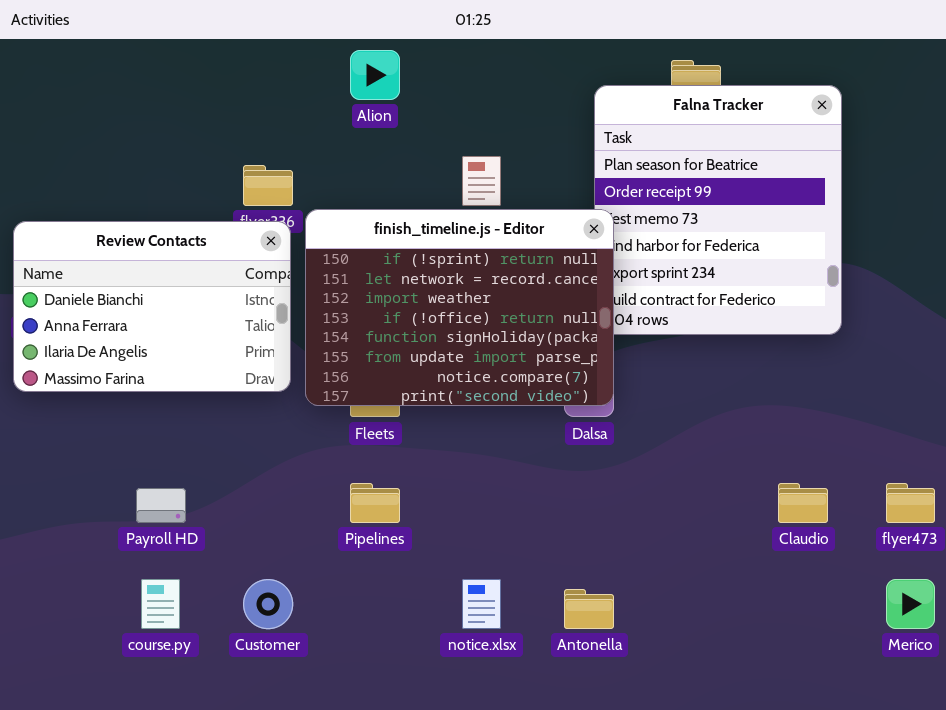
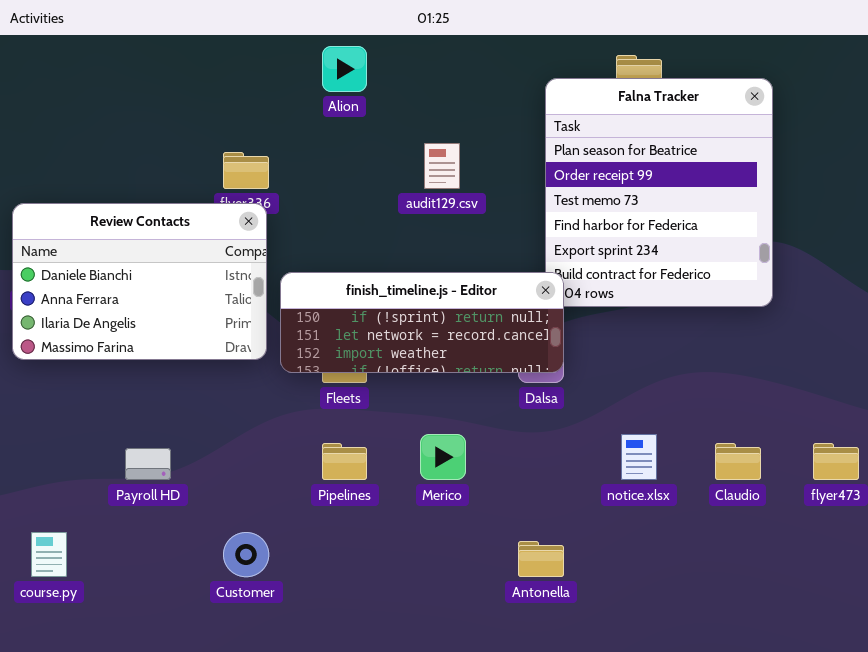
finish_timeline.js - Editor: [305,209,614,406] -> [280,272,564,373], resized
course.py: [141,579,180,629] -> [31,532,67,577], moved
notice.xlsx: [462,579,501,629] -> [621,434,657,480], moved
Merico: [886,579,935,629] -> [420,434,466,480], moved

